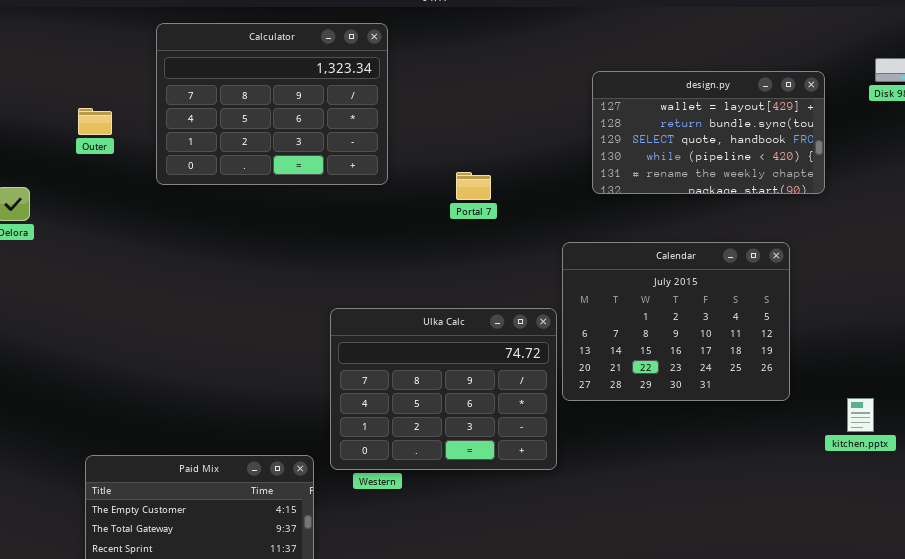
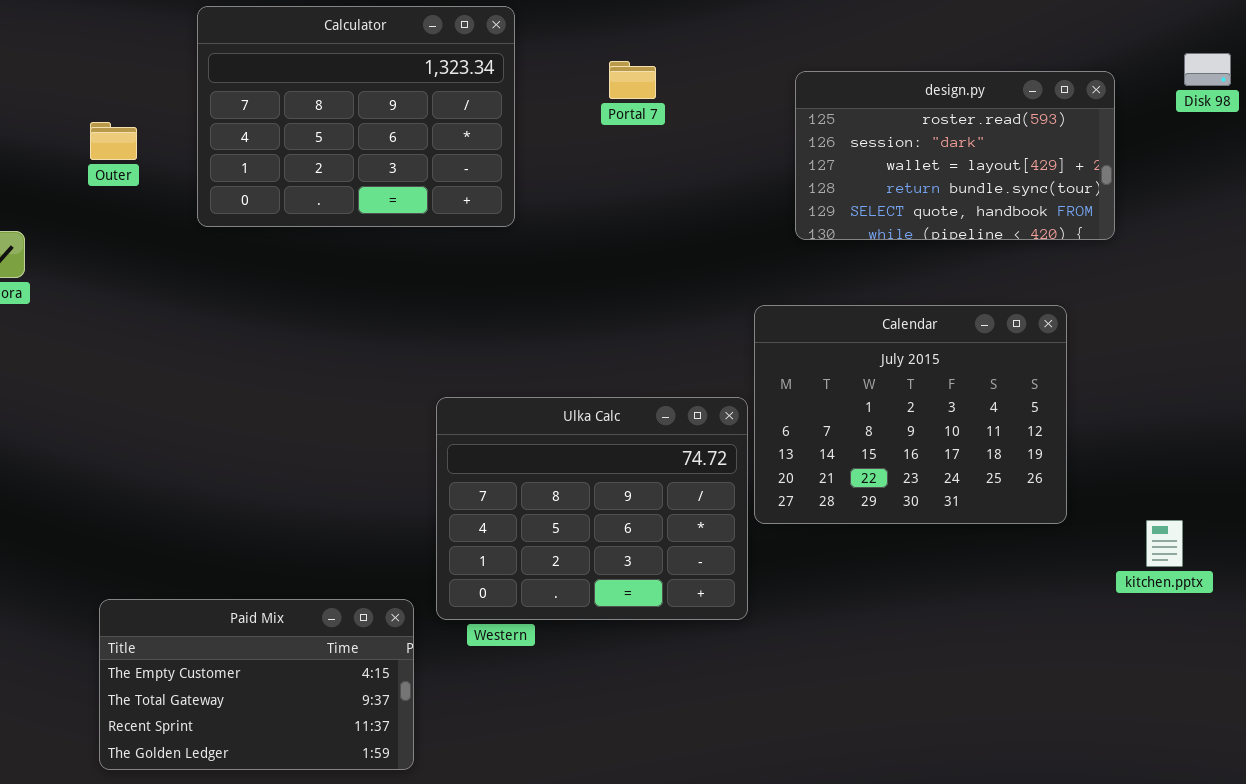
design.py: [592,71,825,194] -> [795,71,1115,240], scrolled up 2 rows
Portal 7: [456,172,491,200] -> [609,61,656,99], moved

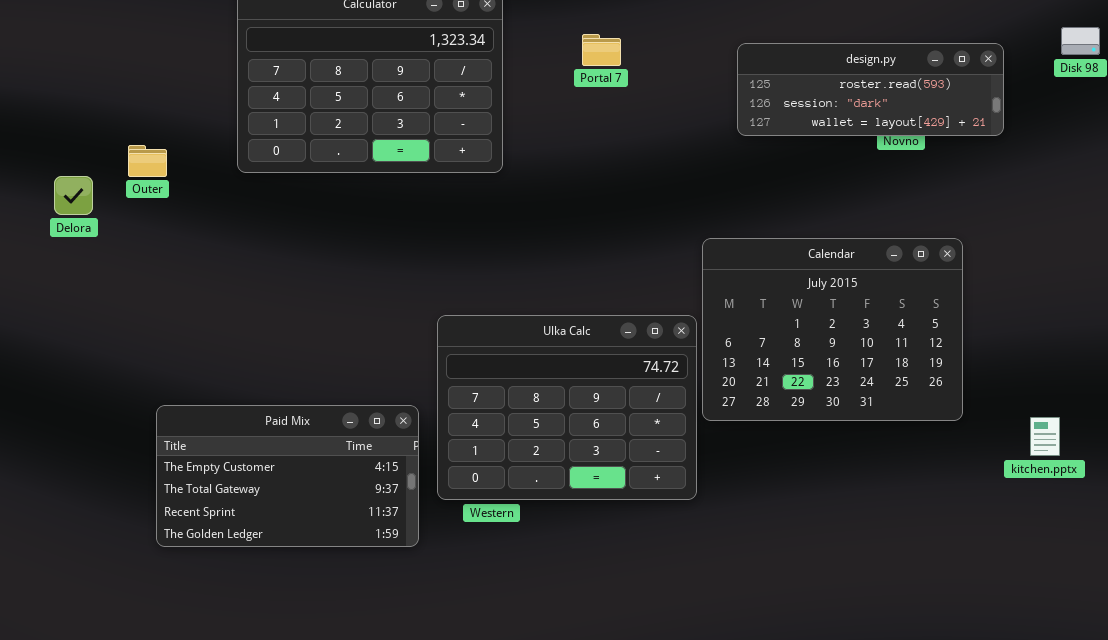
design.py: [795,71,1115,240] -> [737,43,1004,136], resized
Outer: [90,122,137,160] -> [128,145,167,177], moved
Paid Mix: [99,599,414,770] -> [156,405,419,547], moved

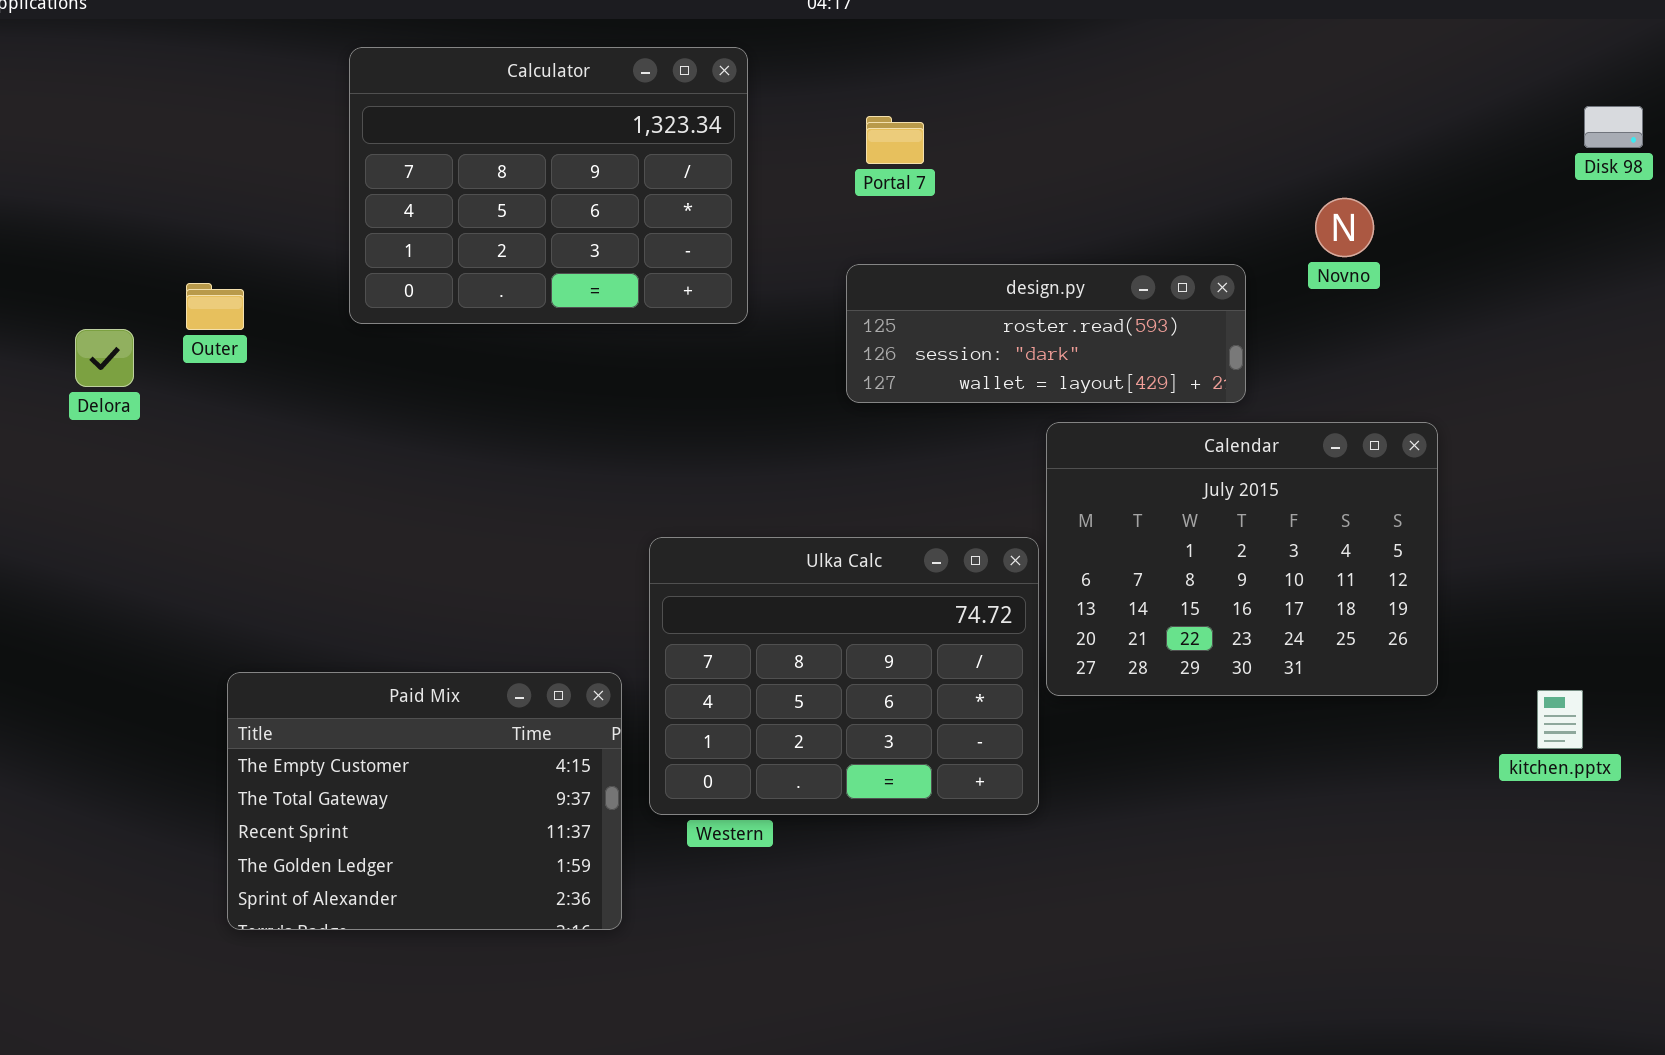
design.py: [737,43,1004,136] -> [846,264,1246,403], moved
Paid Mix: [156,405,419,547] -> [227,672,622,930], resized

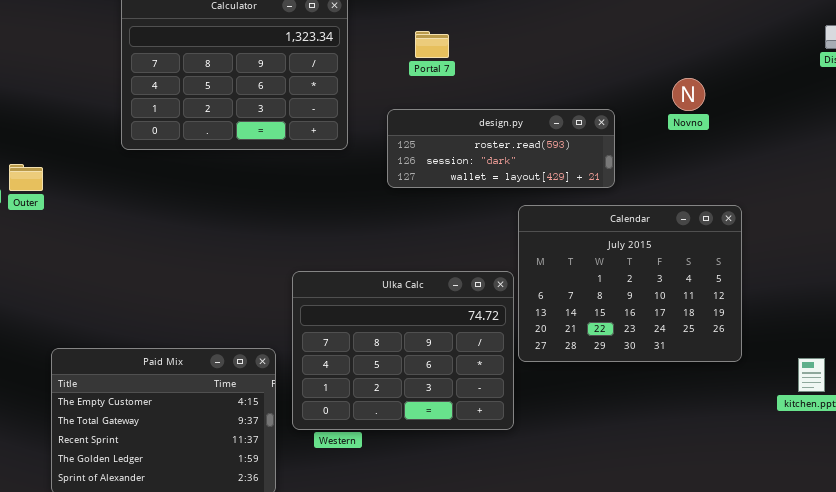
design.py: [846,264,1246,403] -> [387,109,615,188], moved
Outer: [186,283,244,330] -> [9,164,43,191], moved

